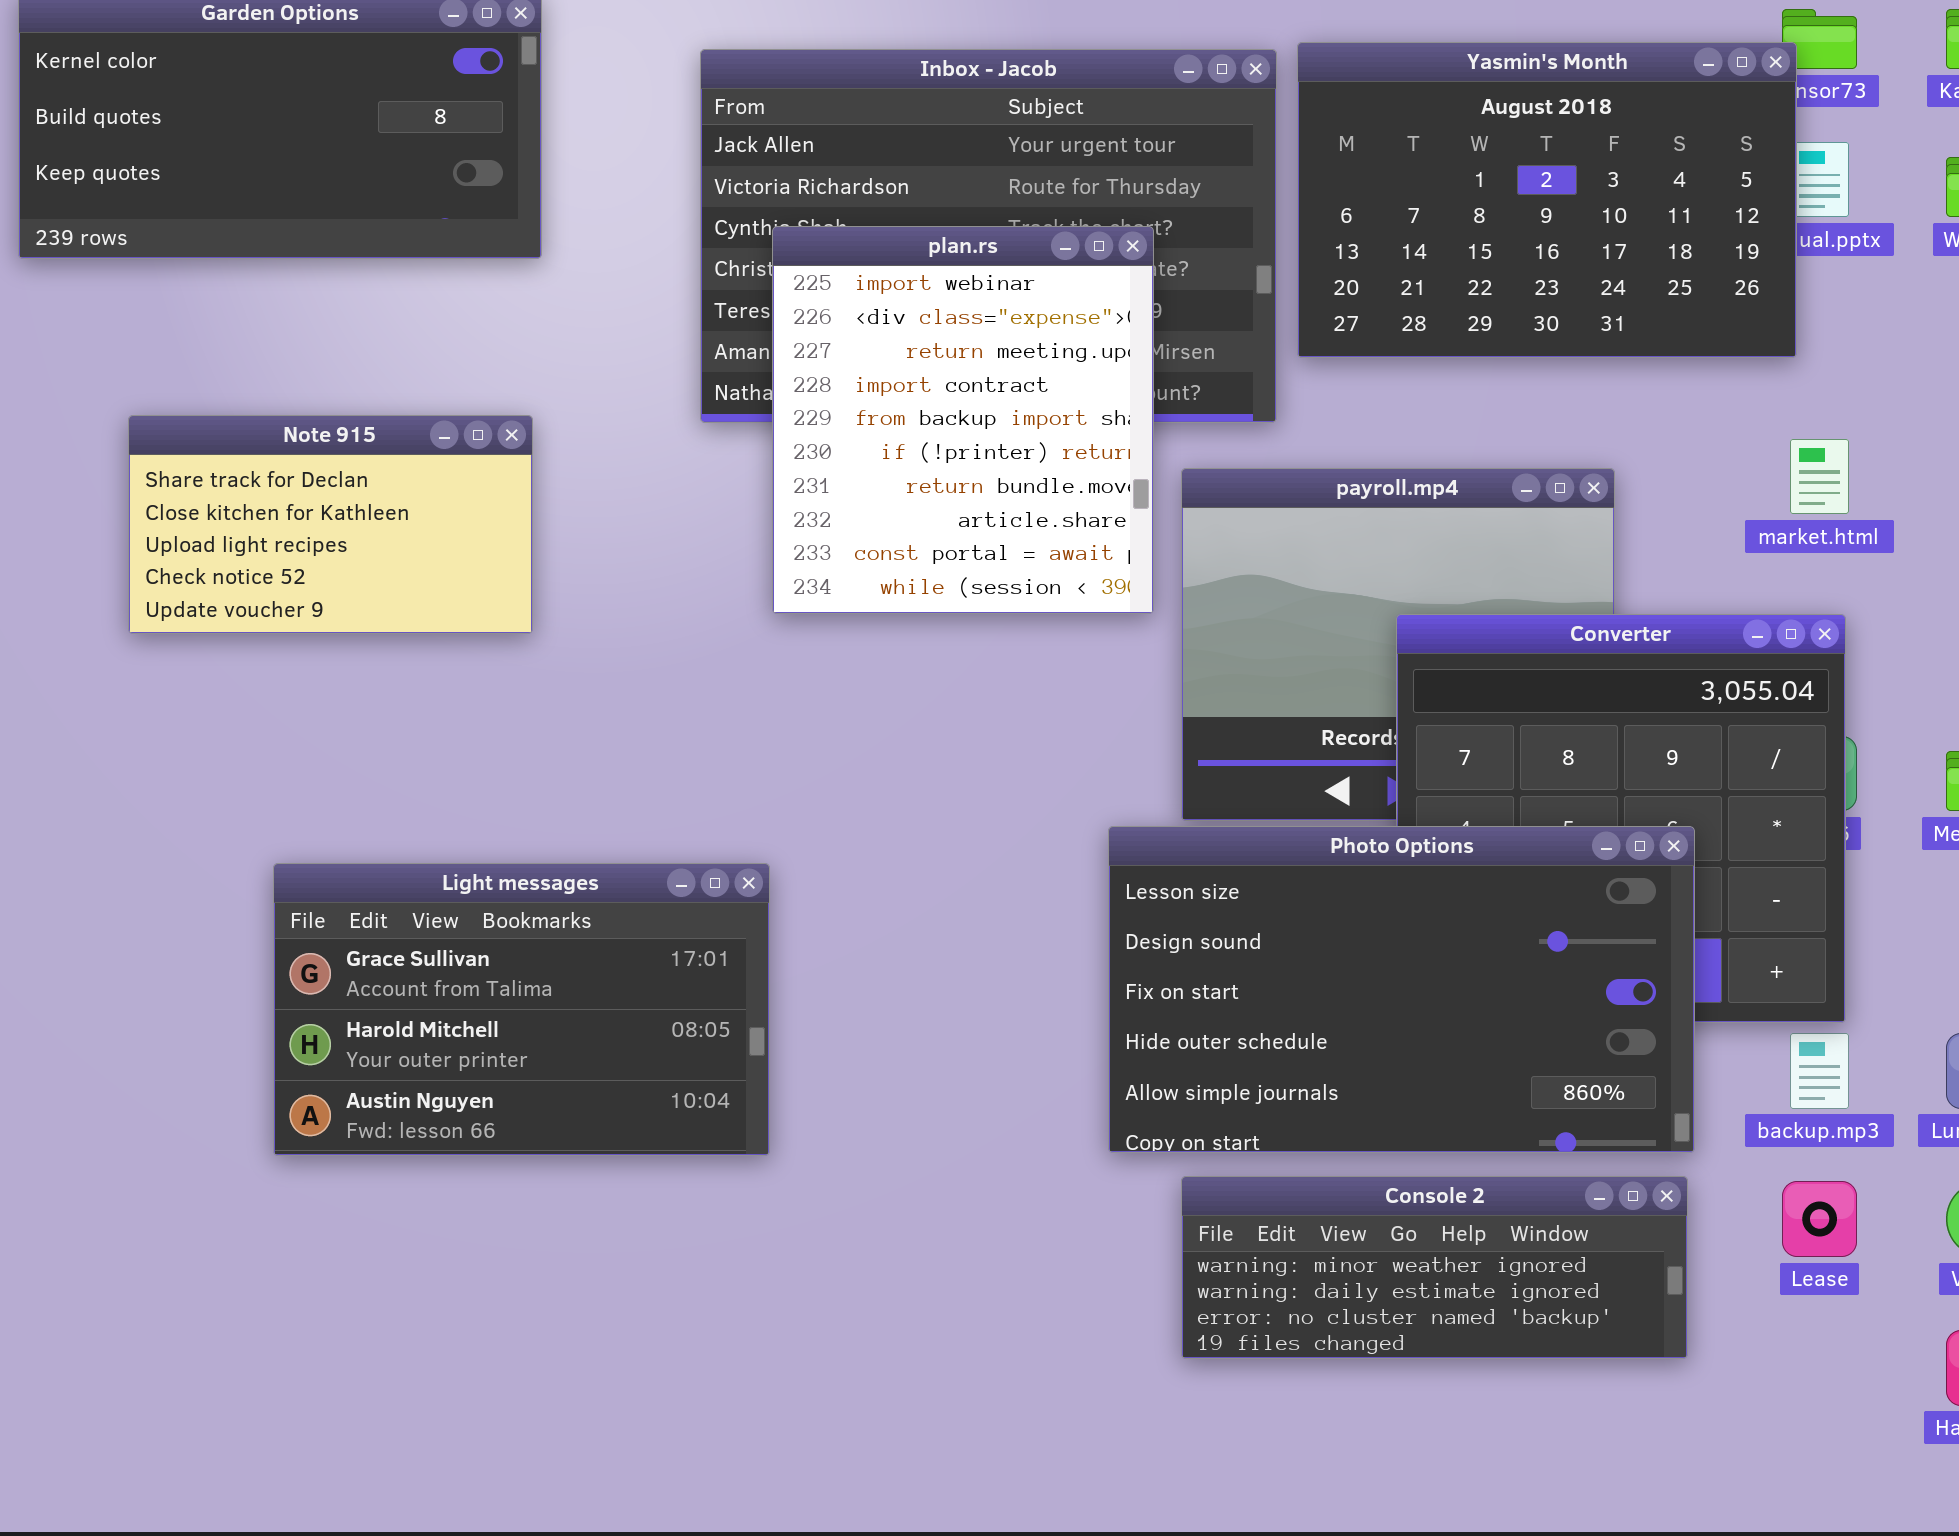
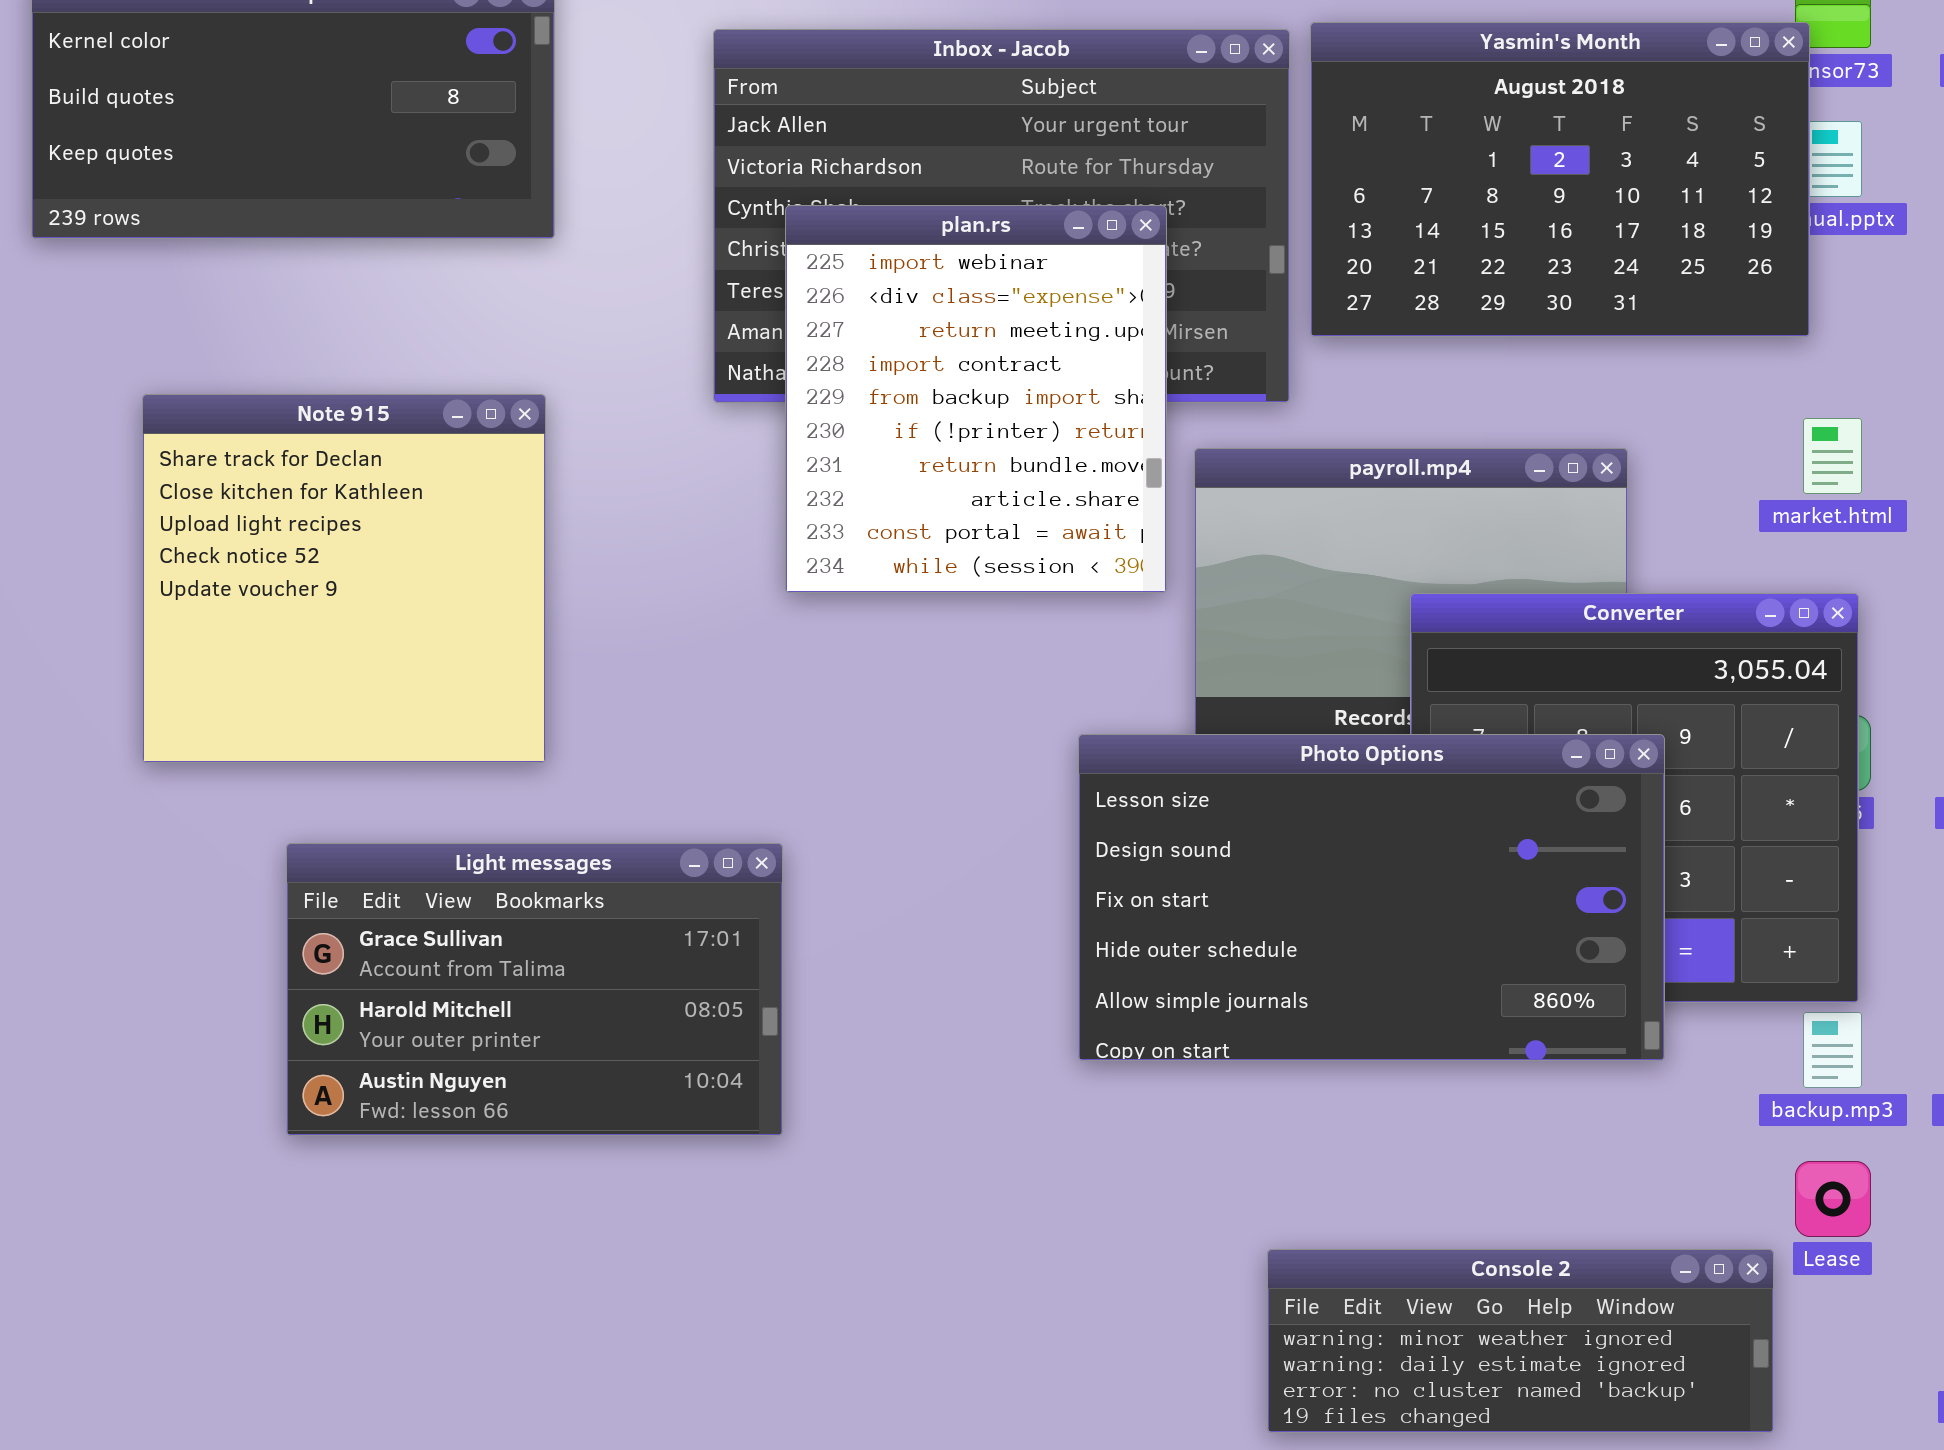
Note 915: [128,415,533,634] -> [142,394,546,763], resized
Photo Options: [1108,826,1695,1153] -> [1078,734,1665,1061], moved
Console 2: [1181,1176,1688,1359] -> [1267,1249,1774,1433], moved

